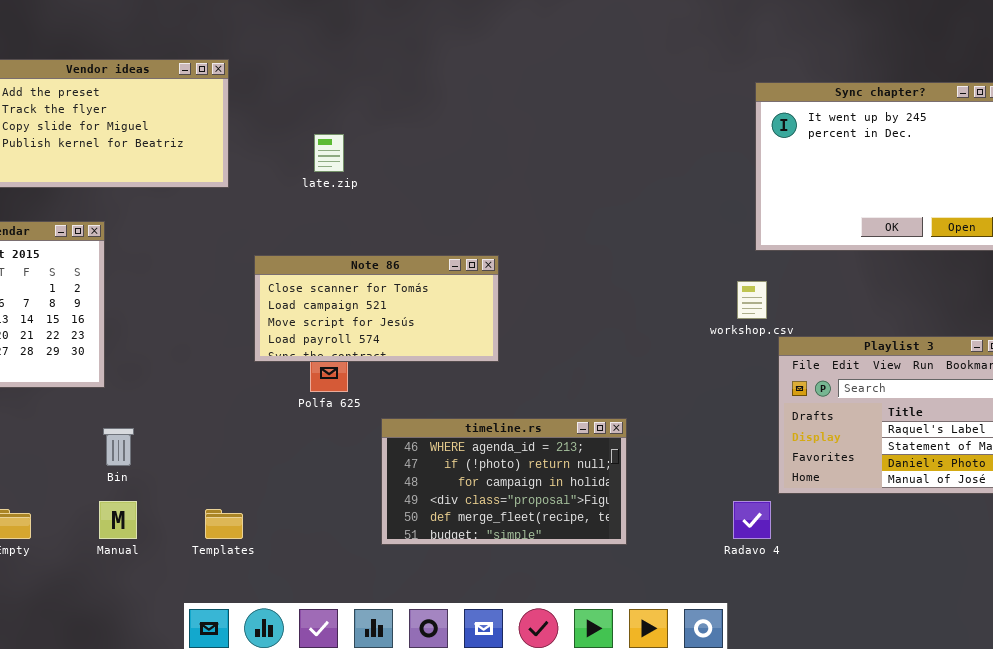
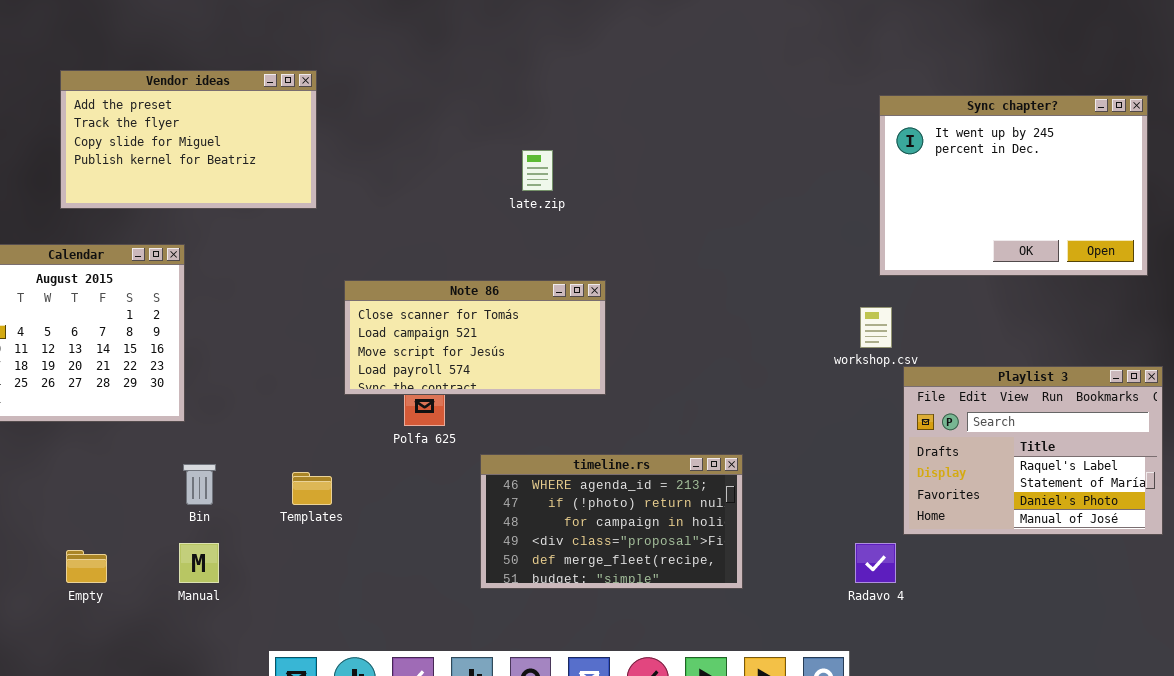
late.zip: [314,134,344,172] -> [522,150,553,191], moved
Templates: [205,509,243,539] -> [292,472,332,505], moved

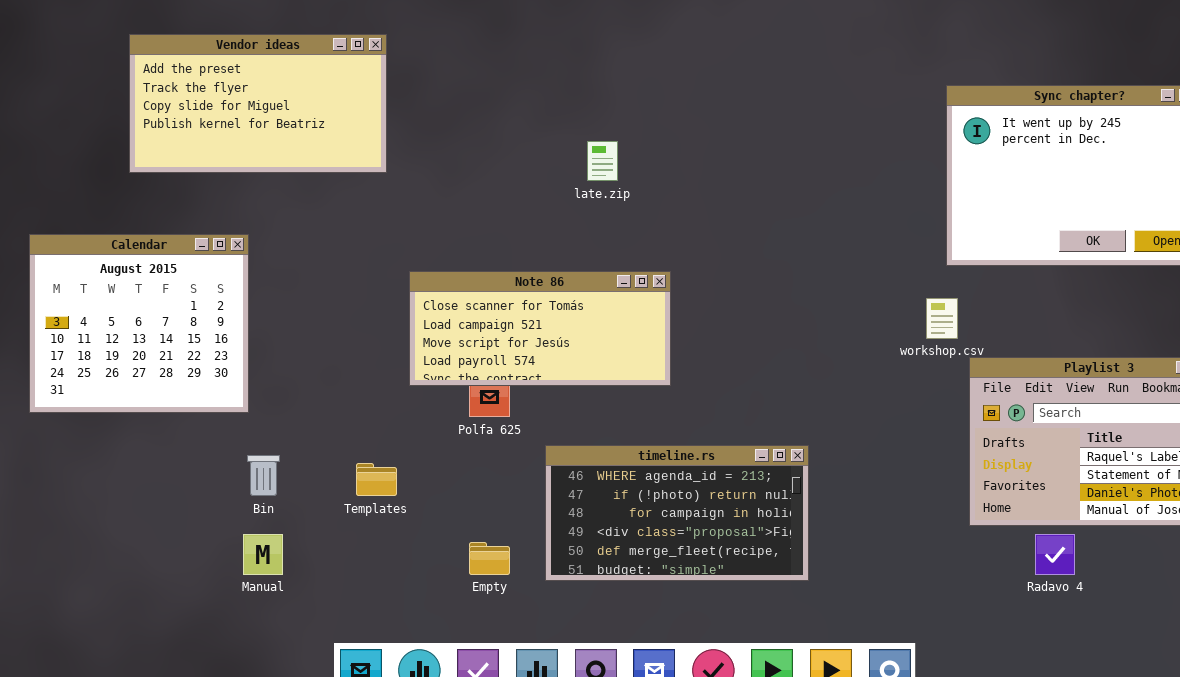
Vendor ideas: [60,70,317,209] -> [129,34,387,173], moved
Radavo 4: [855,543,896,583] -> [1035,534,1075,575], moved
Empty: [66,550,107,583] -> [469,542,510,575], moved

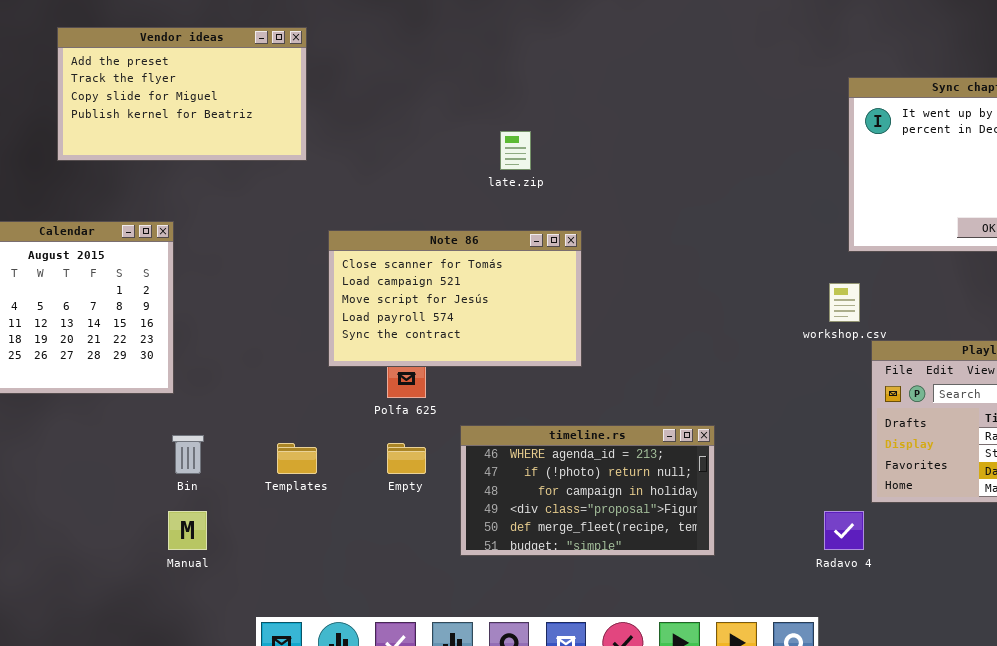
Note 86: [409,271,671,386] -> [328,230,582,367], resized
Radavo 4: [1035,534,1075,575] -> [824,511,864,550], moved
Empty: [469,542,510,575] -> [387,443,426,474], moved

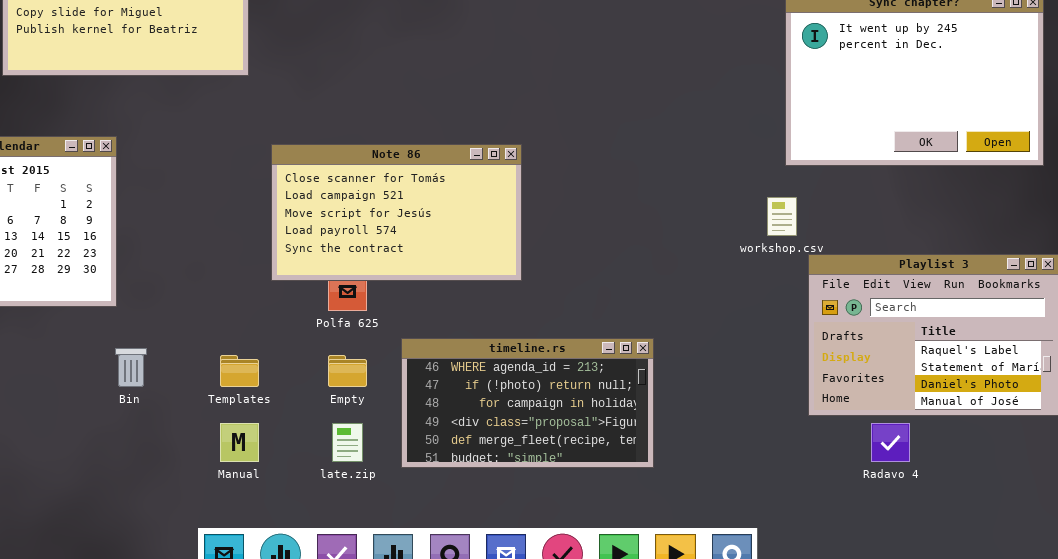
late.zip: [500,131,531,170] -> [332,423,363,462], moved
Manual: [168,511,207,550] -> [220,423,259,462], moved
Radavo 4: [824,511,864,550] -> [871,423,910,462], moved

